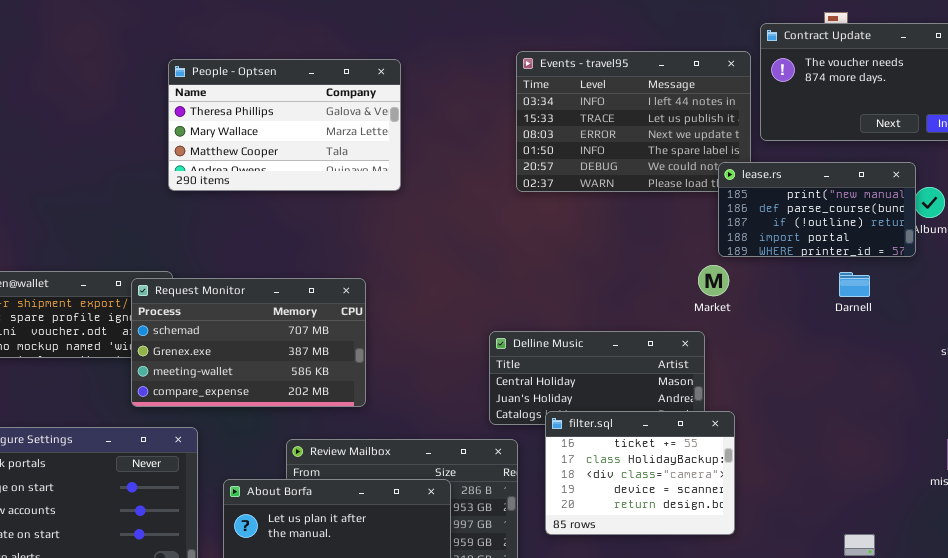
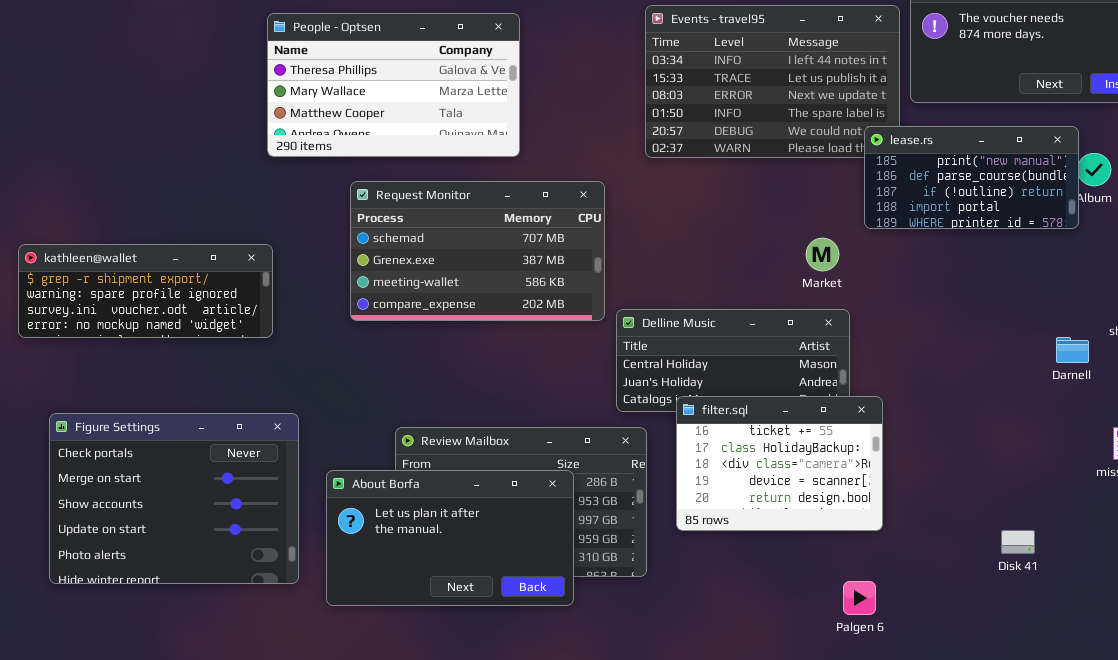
Market: [698,265,729,296] -> [806,238,839,271], moved
Darnell: [839,272,870,297] -> [1056,337,1089,363], moved
Request Monitor: [131,278,366,407] -> [350,181,605,321], moved

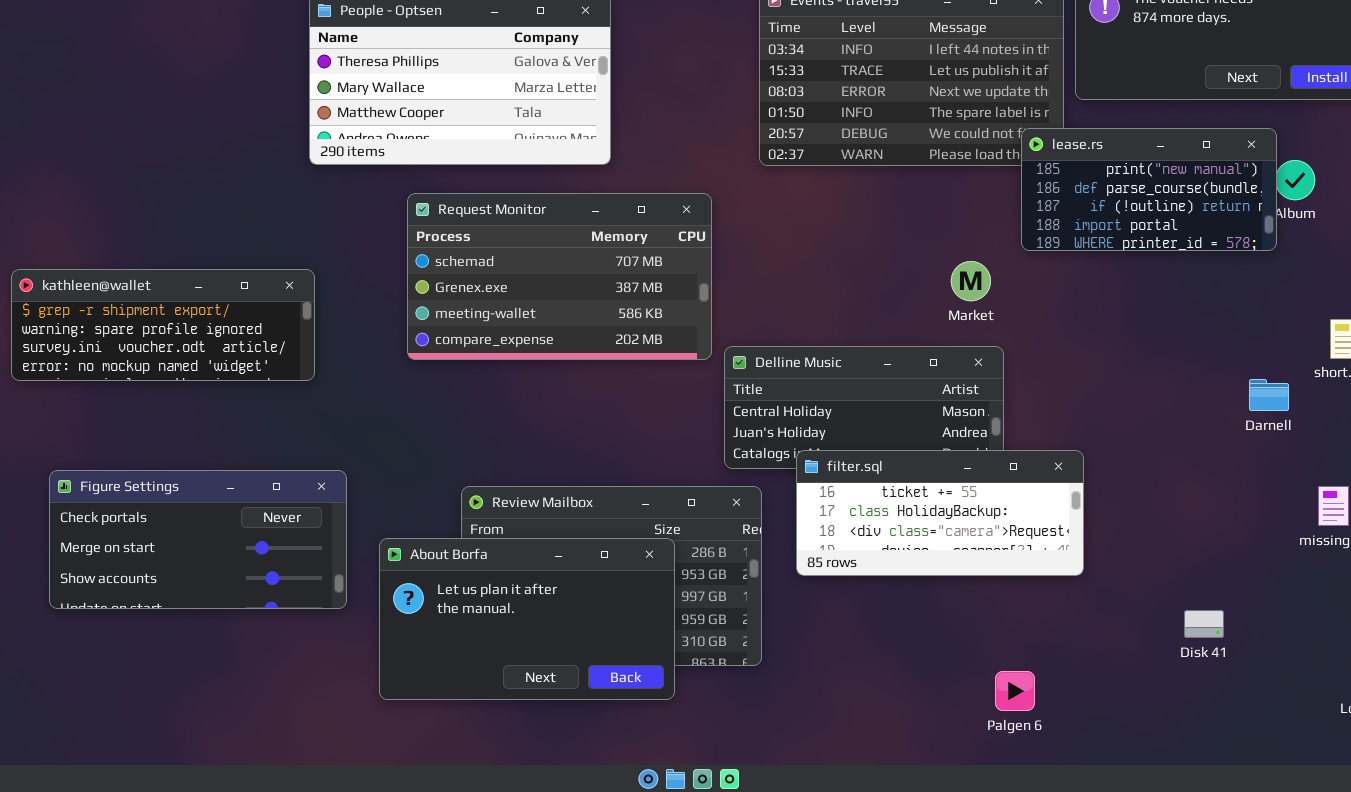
filter.sql: [676,396,883,531] -> [796,450,1084,576], resized
Figure Settings: [49,413,299,584] -> [49,470,347,609], resized

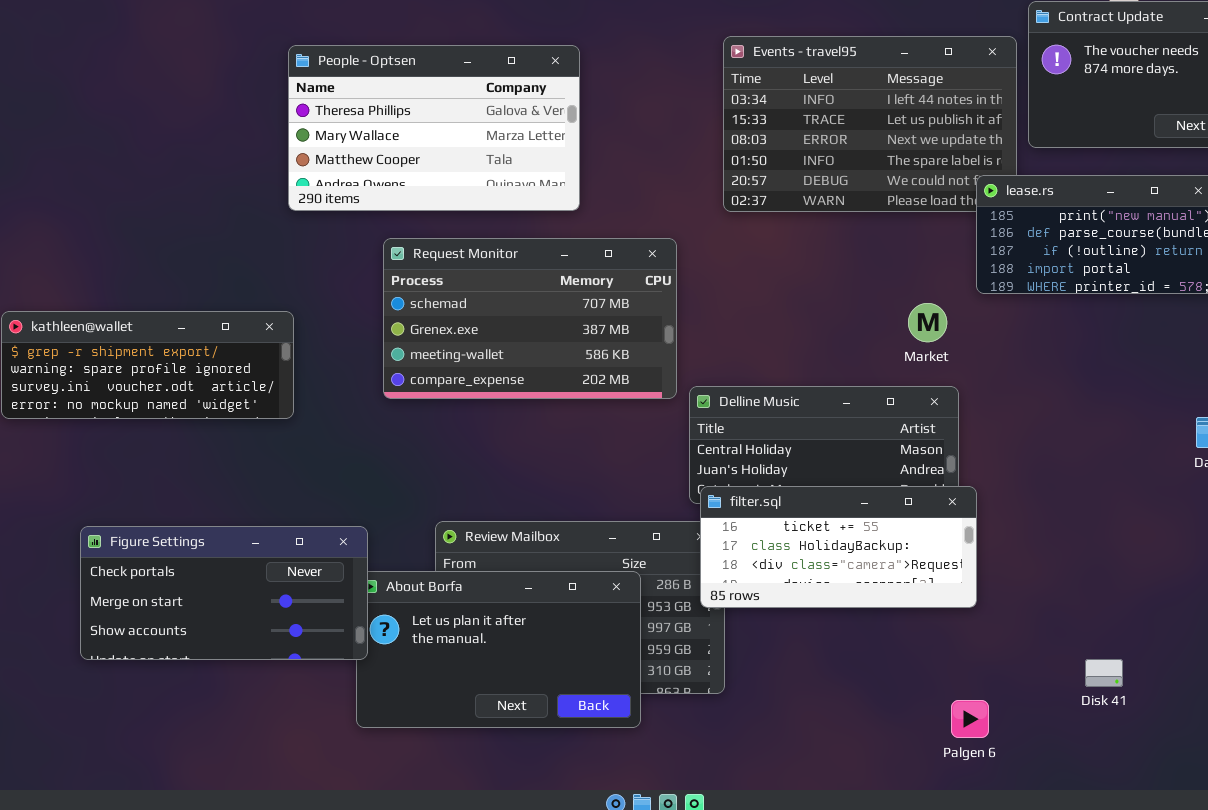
filter.sql: [796,450,1084,576] -> [700,486,977,608], moved
Figure Settings: [49,470,347,609] -> [80,526,368,660], moved
Disk 41: [1184,610,1224,638] -> [1085,659,1123,687], moved

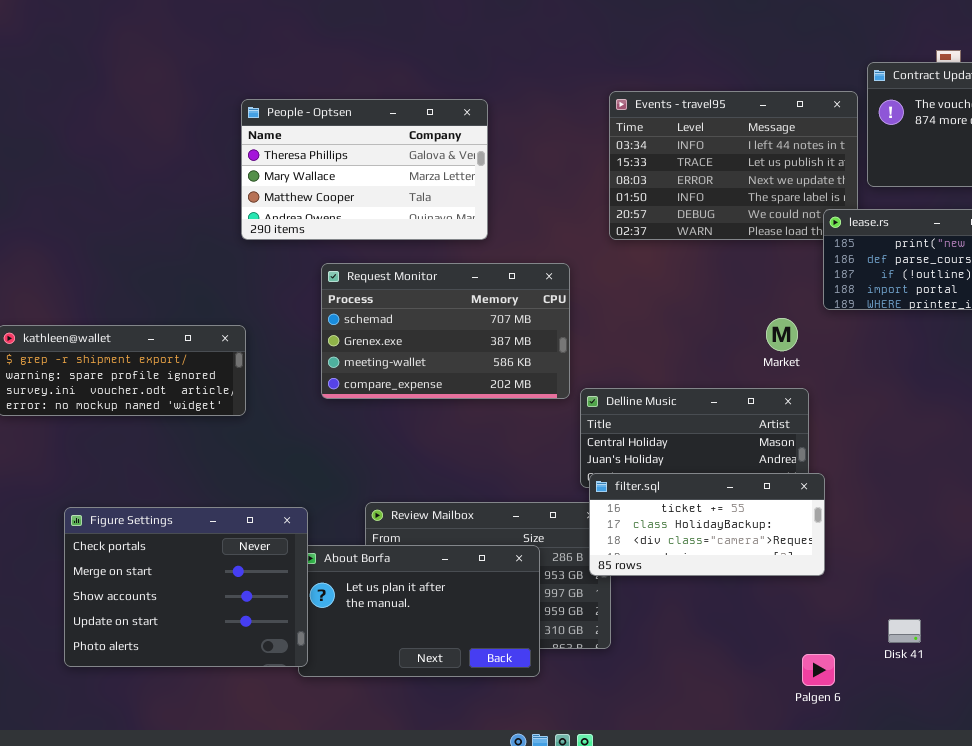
Figure Settings: [80,526,368,660] -> [64,507,308,667], resized
Disk 41: [1085,659,1123,687] -> [888,619,921,643], moved

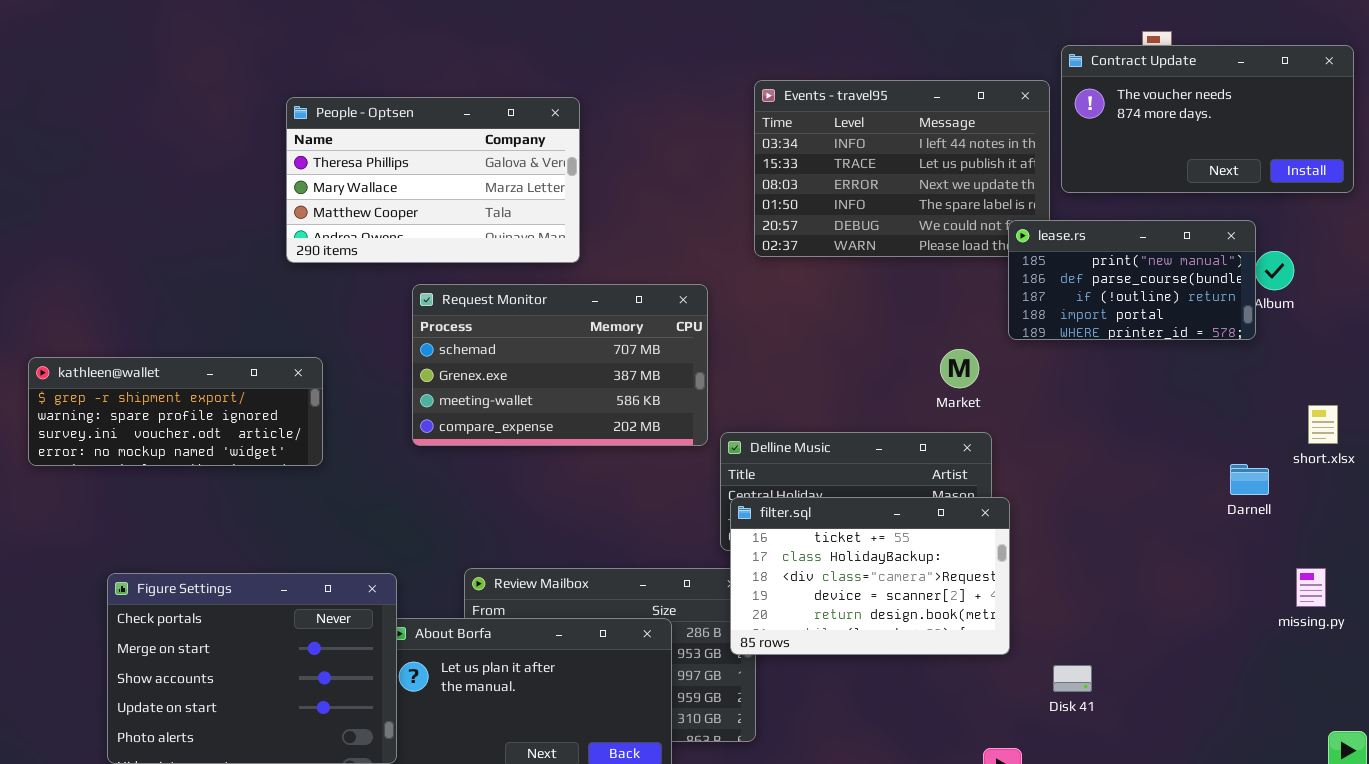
People - Optsen: [241,99,488,240] -> [286,97,580,263], moved
filter.sql: [589,473,825,576] -> [730,497,1010,655], resized
Disk 41: [888,619,921,643] -> [1053,665,1092,692], moved

